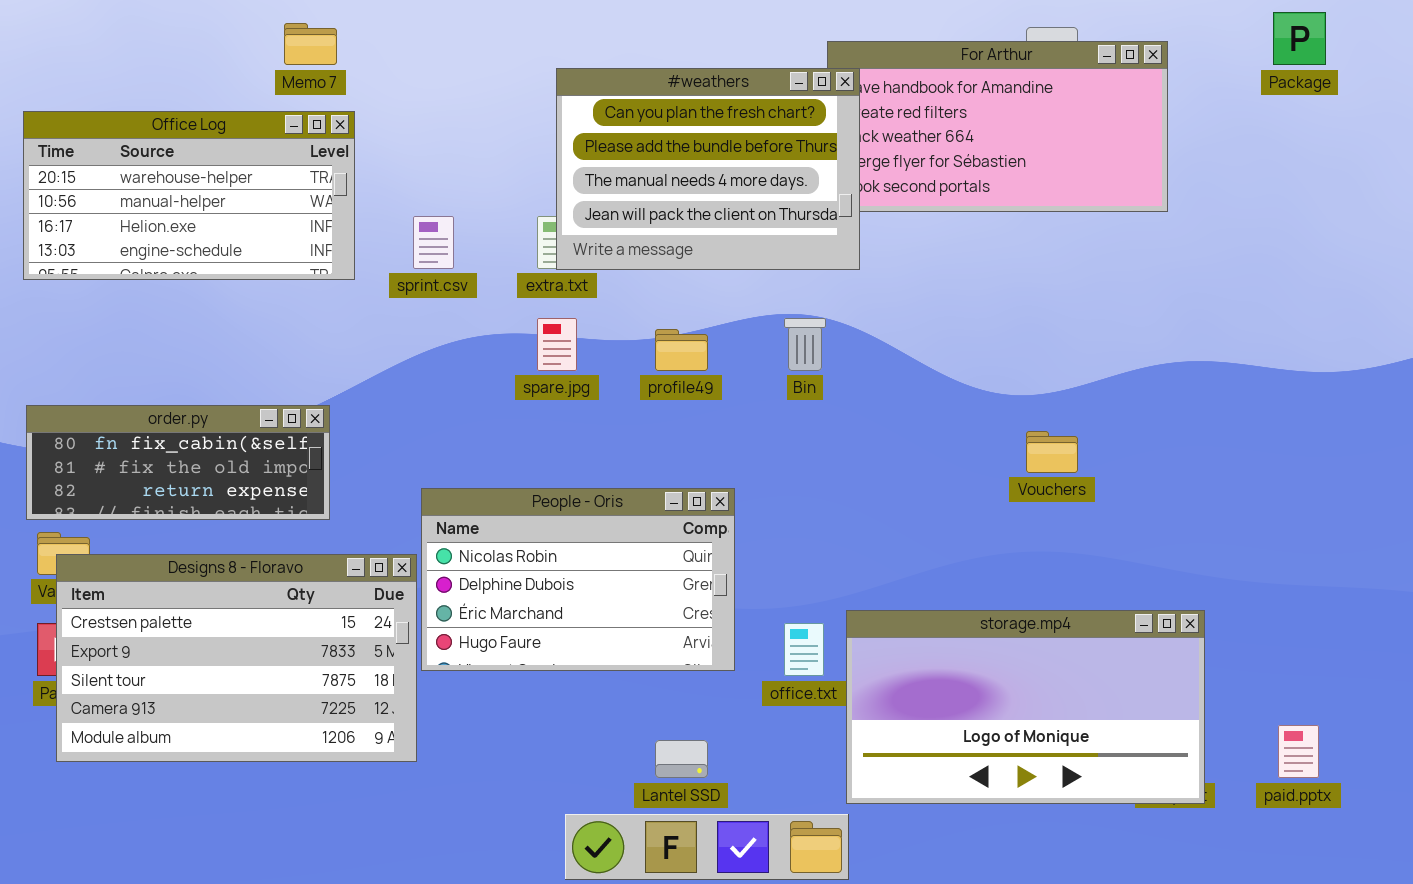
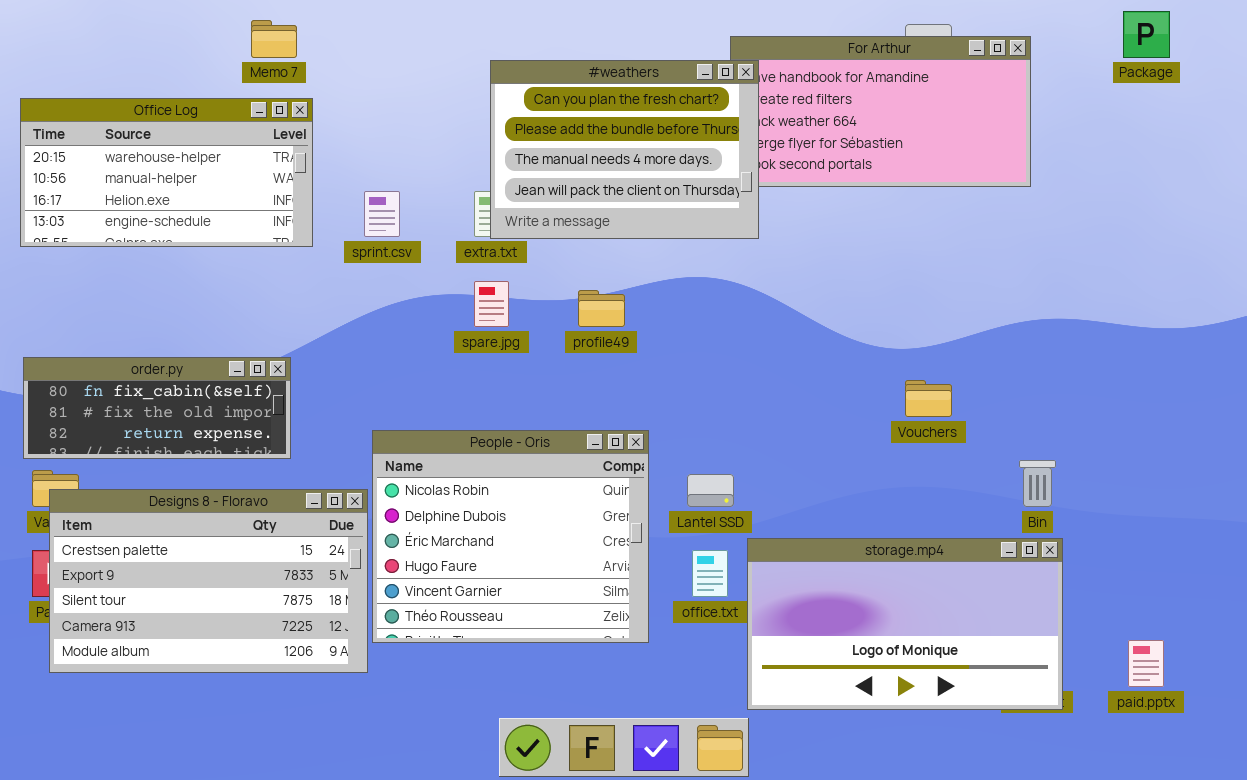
Bin: [784,318,826,371] -> [1019,460,1056,507], moved
People - Oris: [421,488,735,671] -> [372,430,649,643], resized
Lantel SSD: [655,740,708,778] -> [687,474,734,507], moved

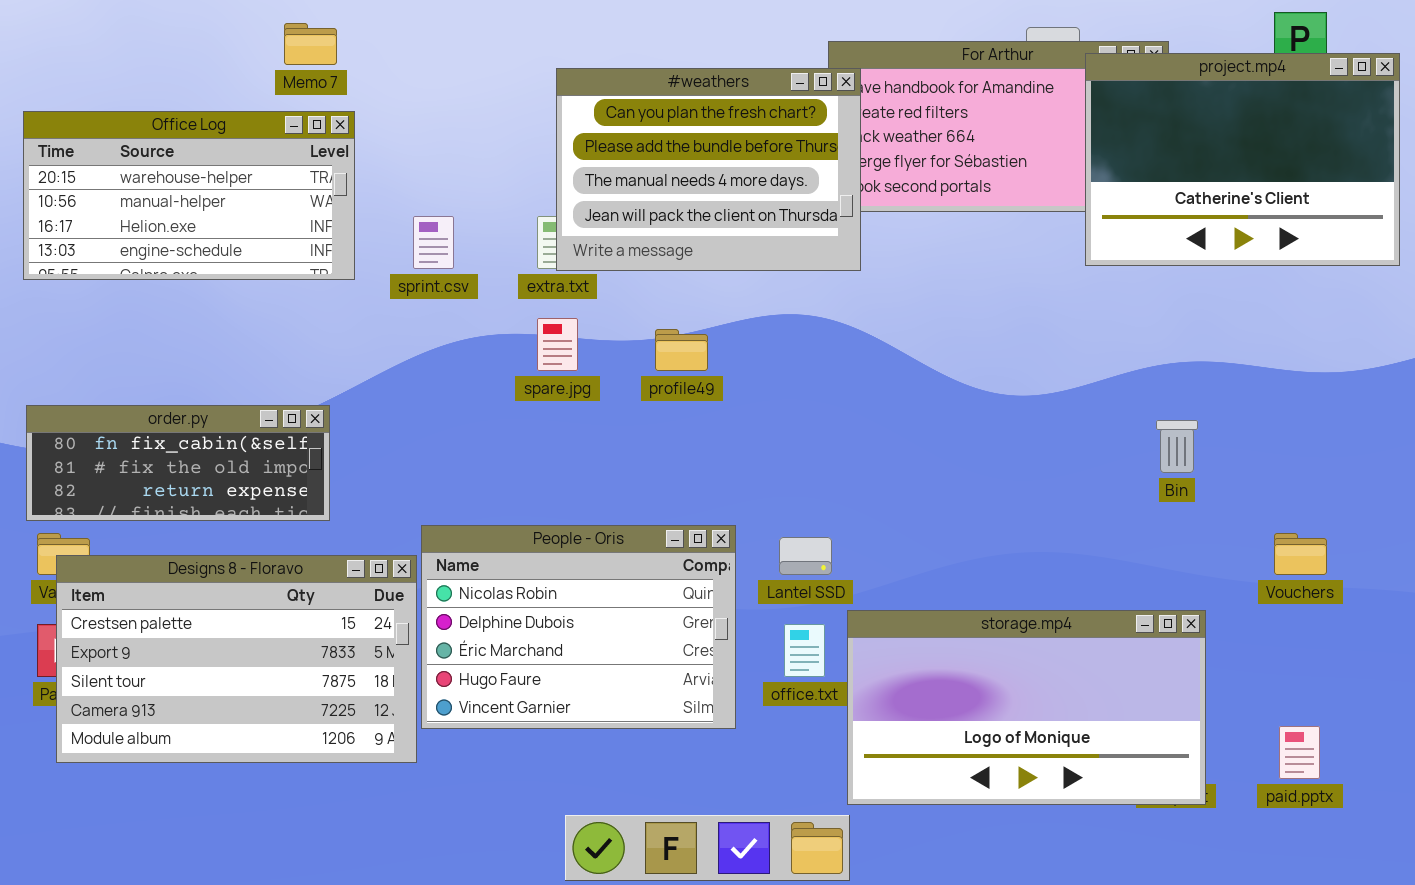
project.mp4: none -> [1085,53,1400,266], opened
Vouchers: [905,380,952,417] -> [1274,533,1327,575], moved
People - Oris: [372,430,649,643] -> [421,525,736,729], resized
Bin: [1019,460,1056,507] -> [1156,420,1198,473], moved

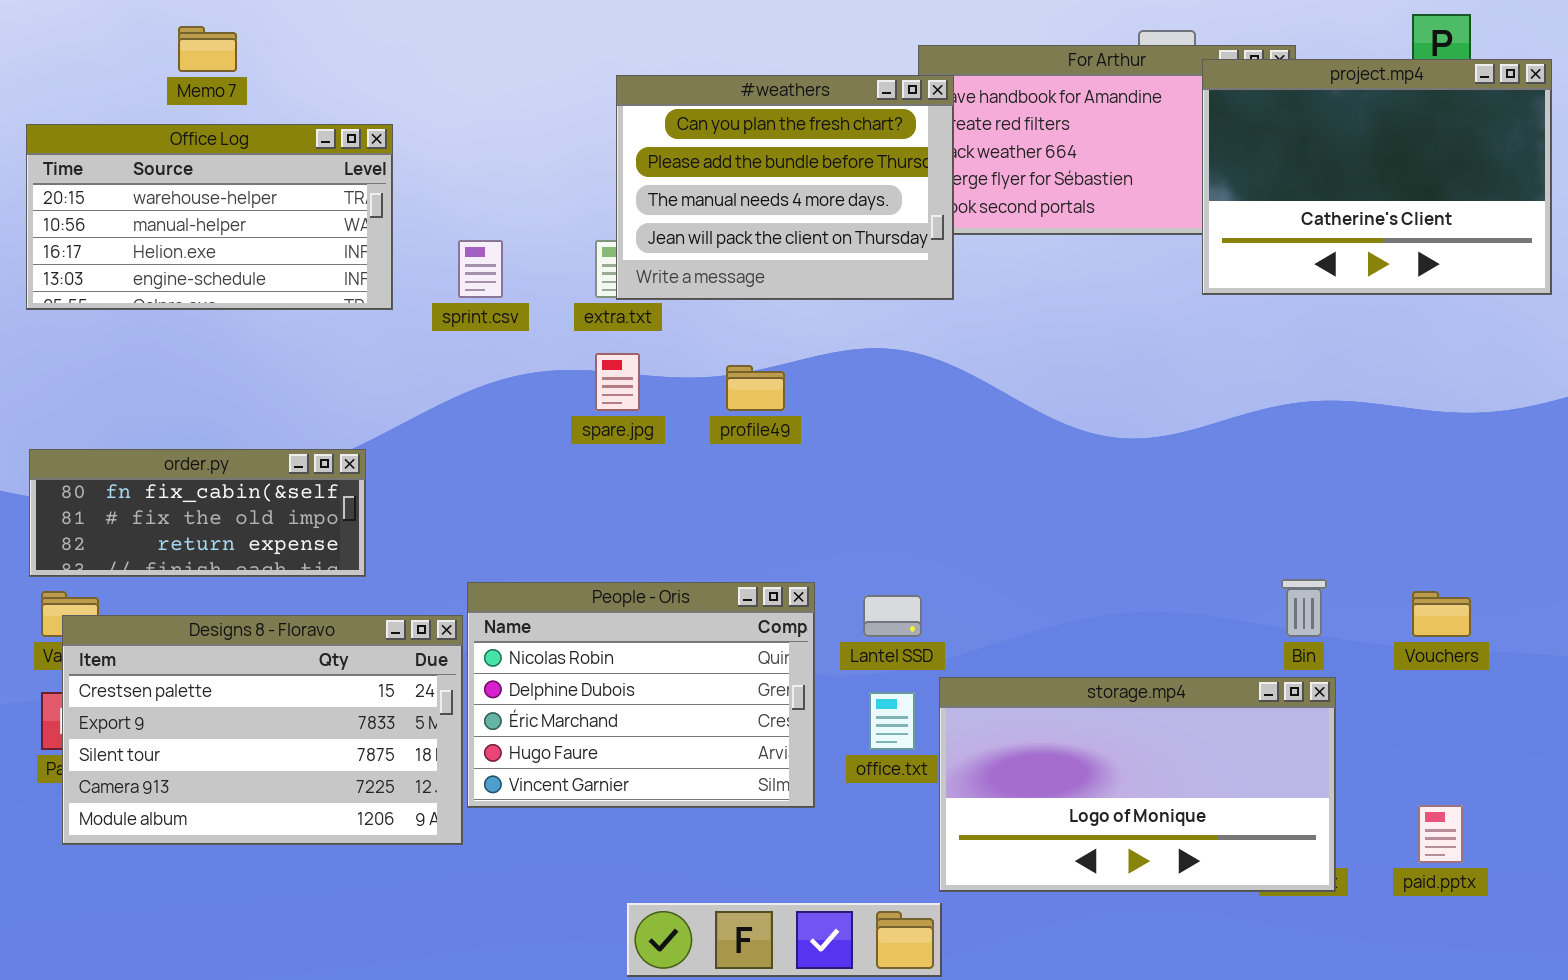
Memo 7: [284,23,337,65] -> [178,26,237,72], moved
Bin: [1156,420,1198,473] -> [1281,579,1327,637], moved

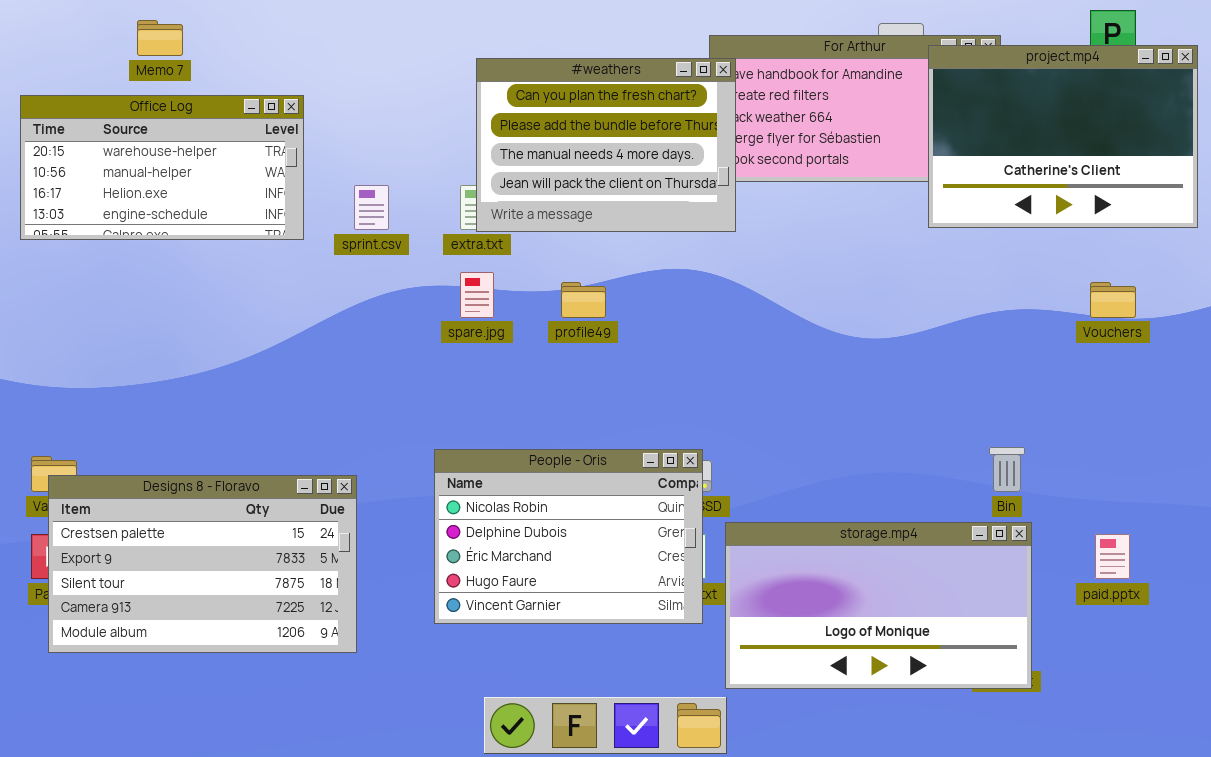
order.py: [29,449,366,577] -> none, closed
People - Oris: [467,582,815,808] -> [434,449,703,624], moved
Vouchers: [1412,591,1471,637] -> [1090,282,1136,318], moved
paid.pptx: [1418,805,1463,863] -> [1095,534,1130,579], moved

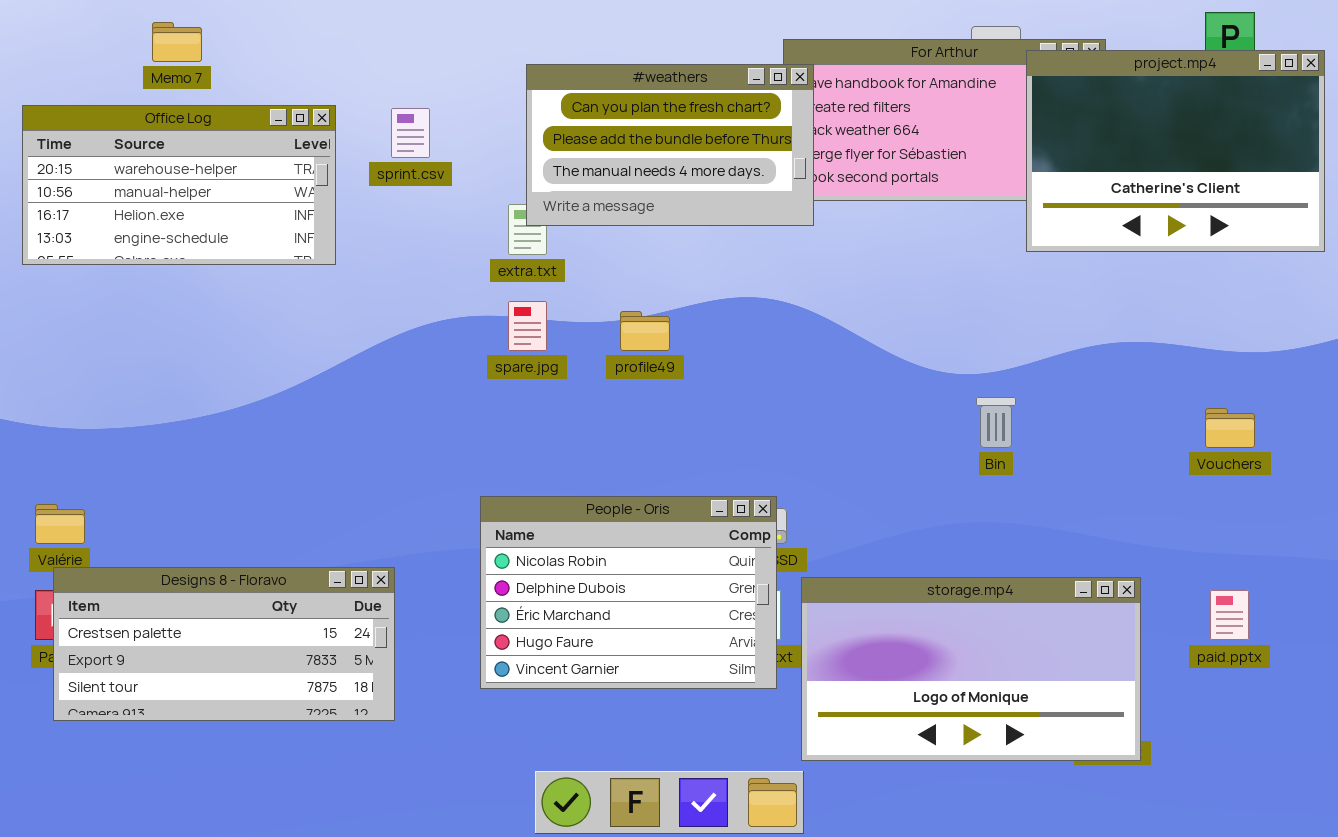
#weathers: [476,58,736,232] -> [526,64,814,226], resized
sprint.csv: [354,185,389,230] -> [391,108,430,158], moved
Vouchers: [1090,282,1136,318] -> [1205,408,1255,448], moved
Bin: [989,447,1025,492] -> [976,397,1016,448], moved
Designs 8 - Floravo: [48,475,357,653] -> [53,567,395,721], resized

